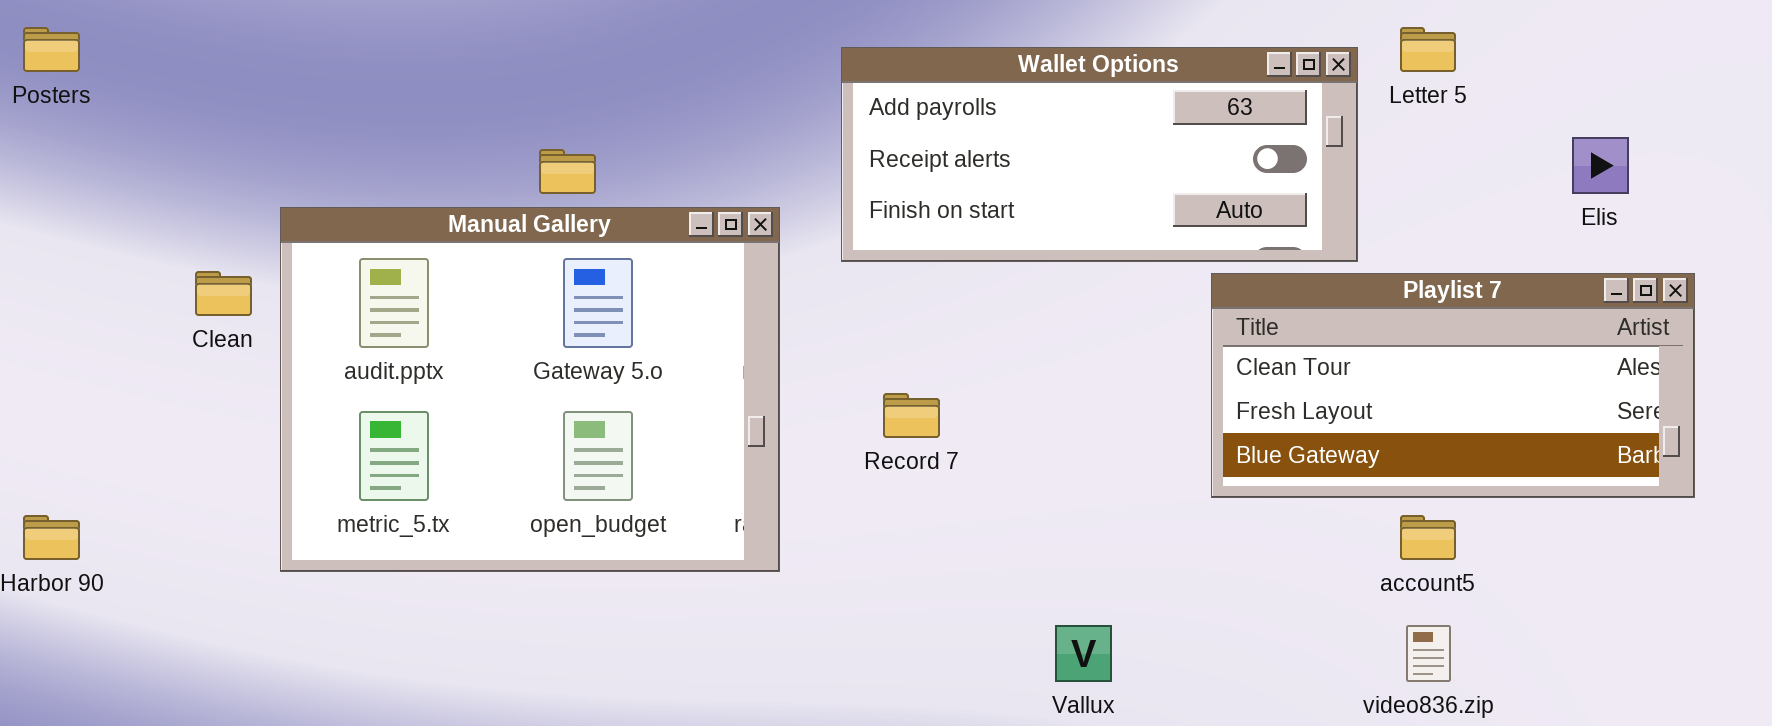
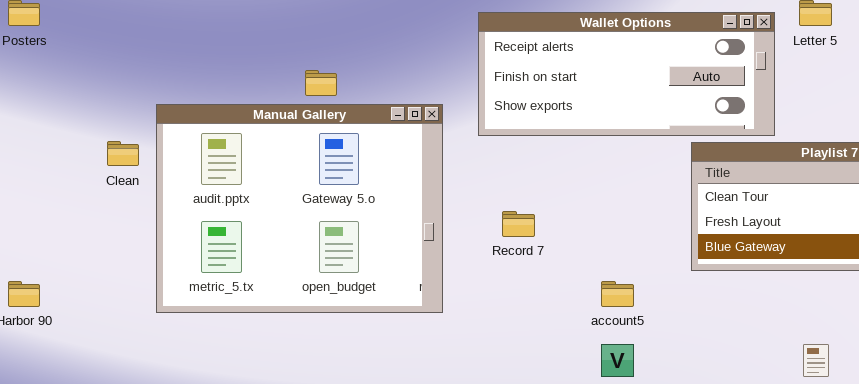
Wallet Options: [841,47,1358,262] -> [478,12,775,136], scrolled down 1 row
account5: [1400,515,1456,560] -> [601,281,634,307], moved

